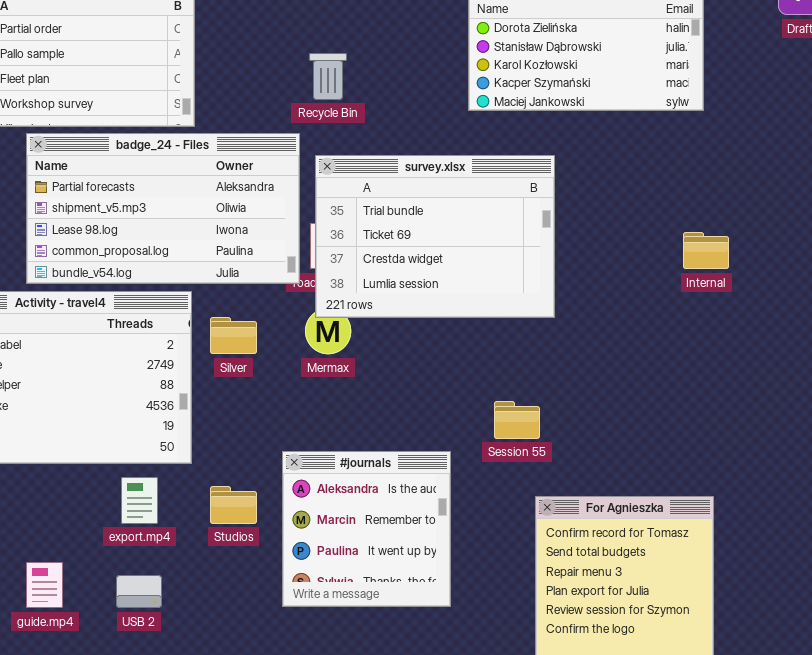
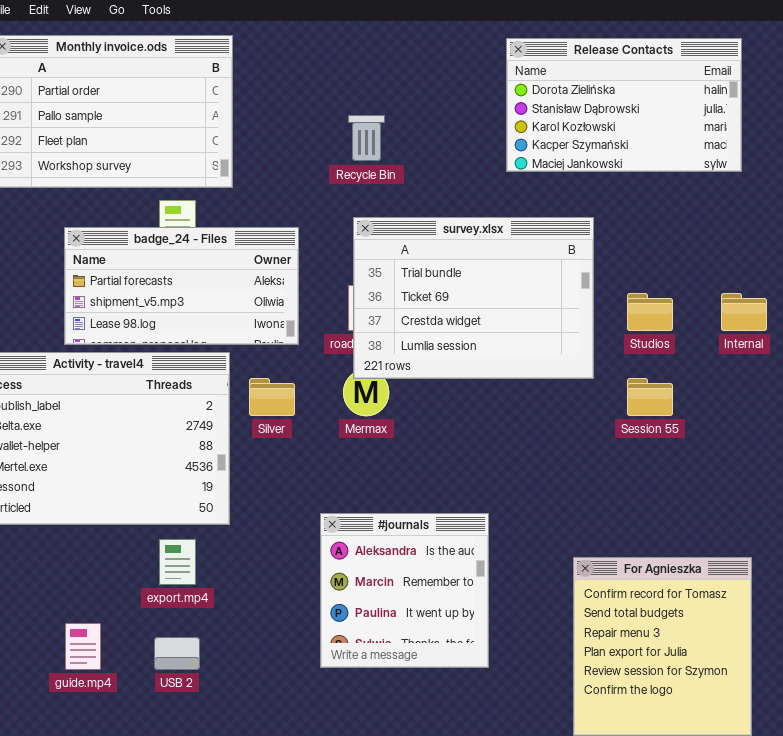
badge_24 - Files: [26,133,300,284] -> [64,227,299,345], resized
Session 55: [494,401,540,439] -> [627,378,673,416], moved
Studios: [210,486,257,524] -> [627,293,673,331], moved

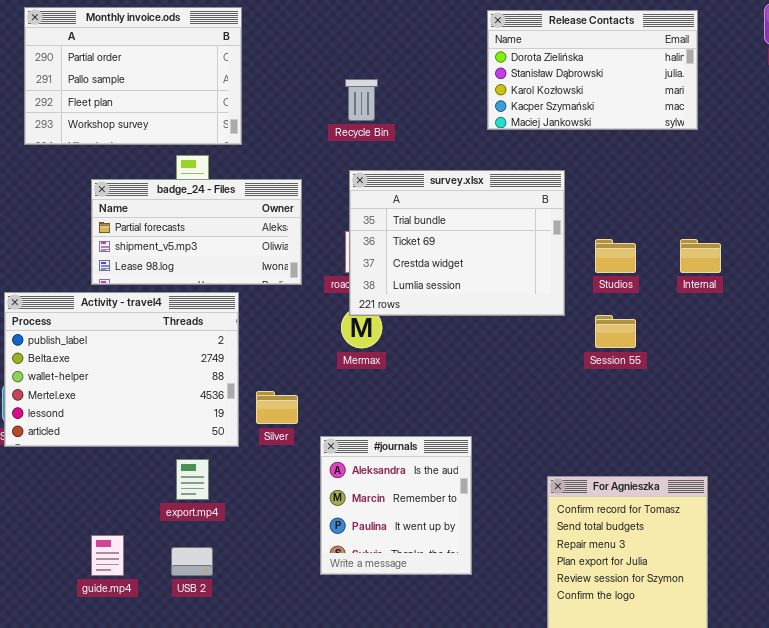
Silver: [249,378,295,416] -> [256,391,298,424], moved

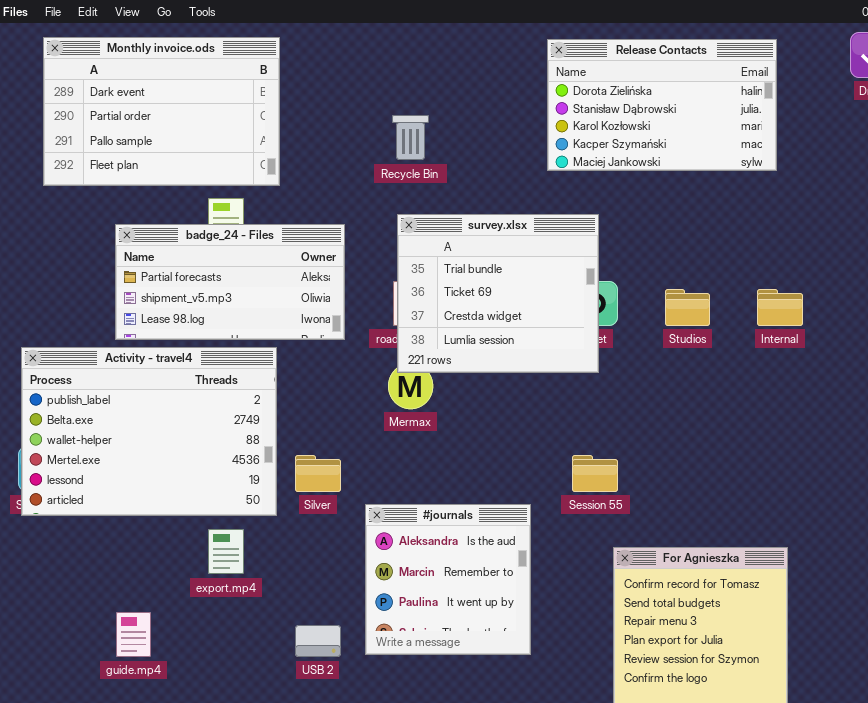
Monthly invoice.ods: [24,7,242,145] -> [43,37,280,186], scrolled up 1 row
survey.xlsx: [349,170,565,316] -> [397,214,599,373], resized
Session 55: [595,315,636,348] -> [572,455,618,492], moved
USB 2: [171,547,213,576] -> [295,625,341,657], moved

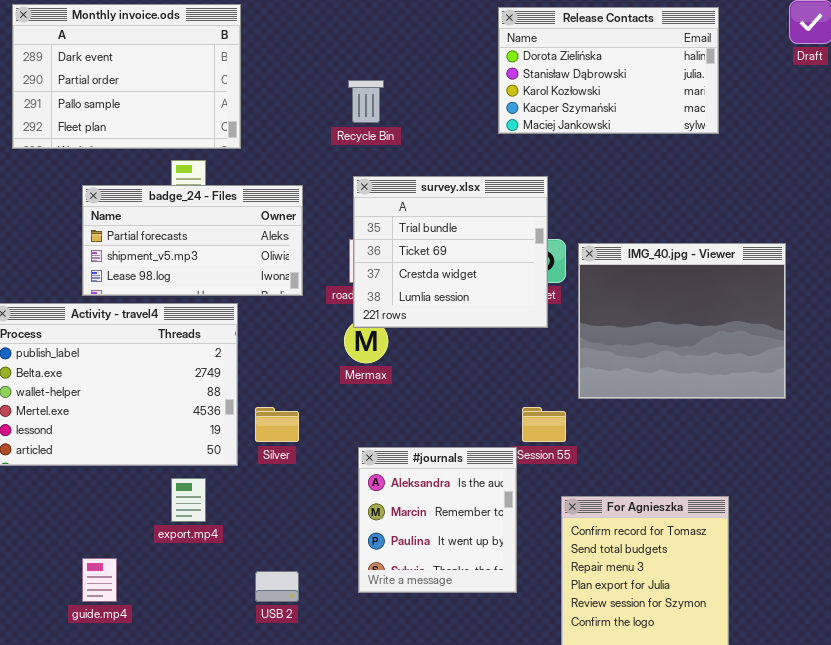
IMG_40.jpg - Viewer: none -> [578,243,786,399], opened
#journals: [365,504,531,655] -> [358,447,517,593], moved

